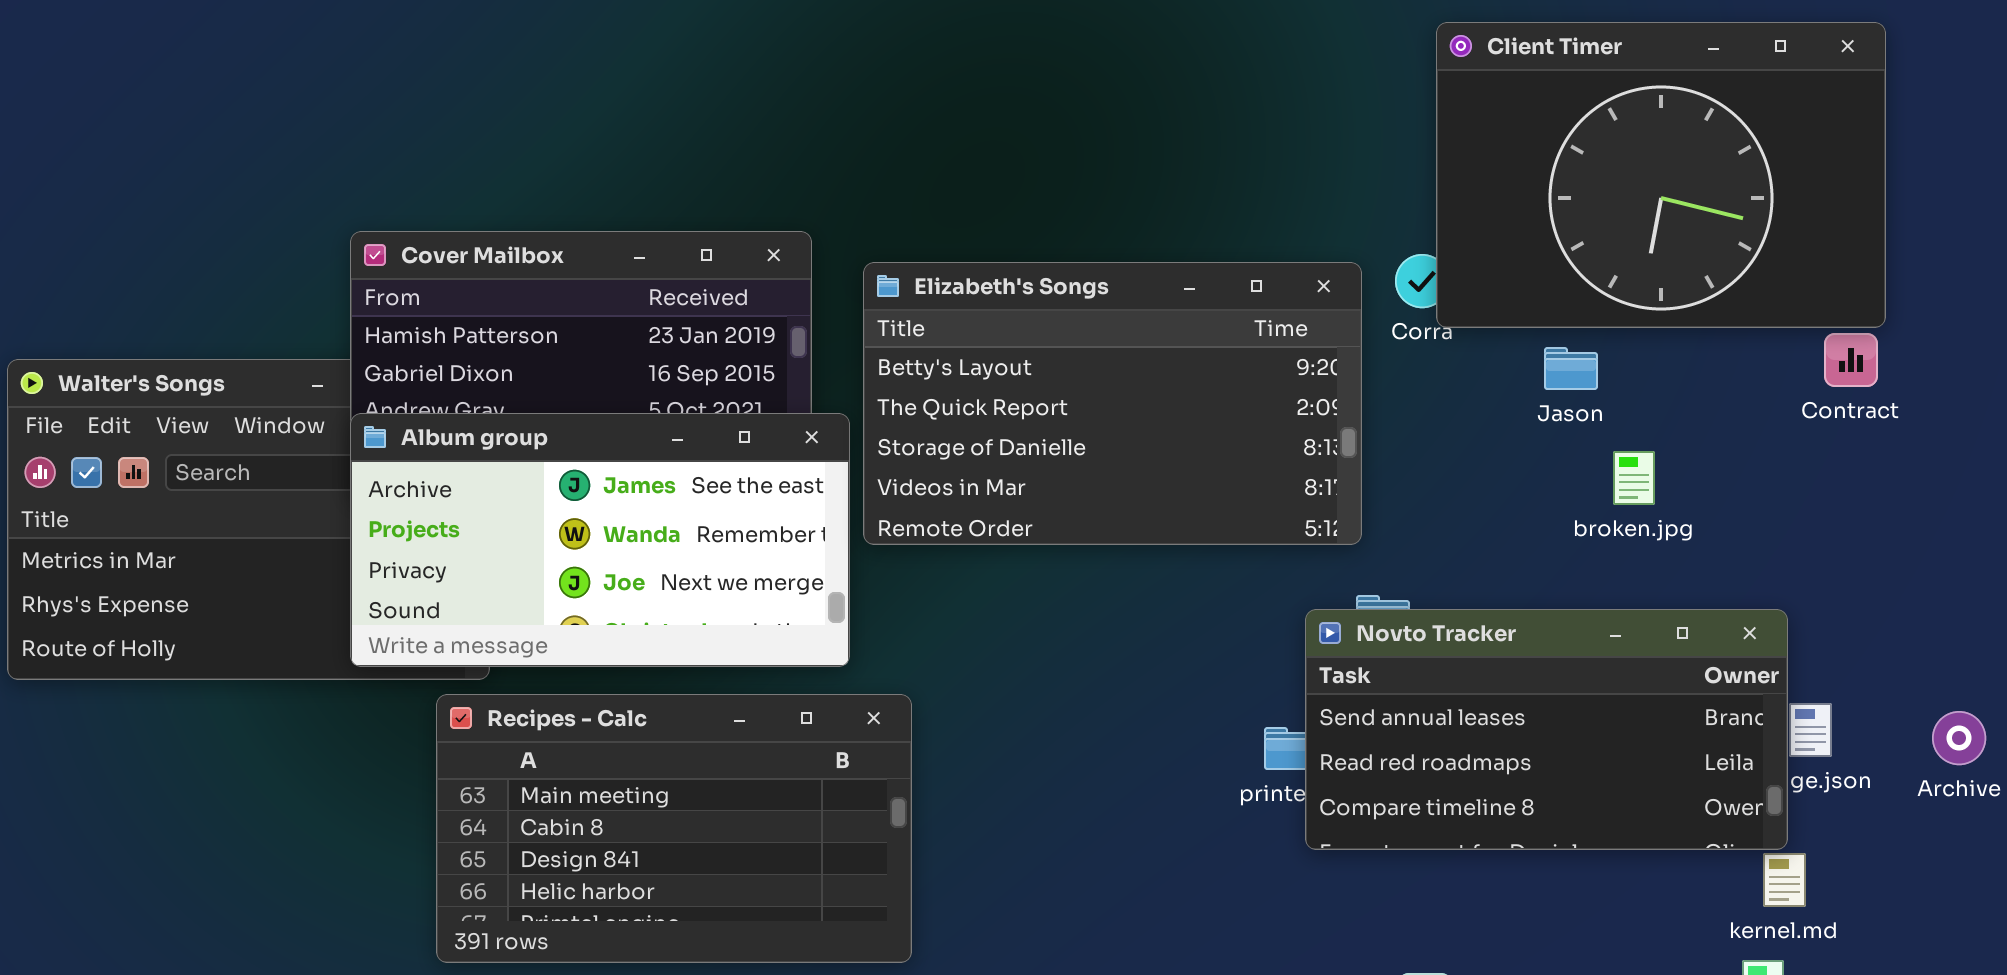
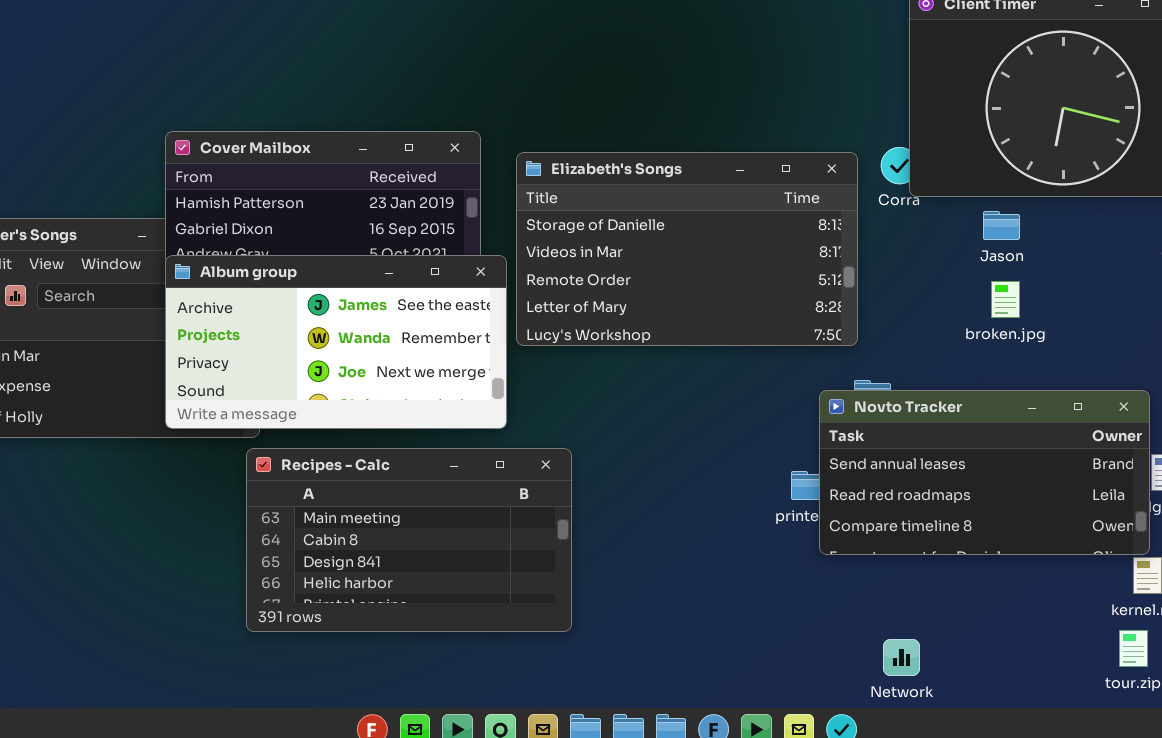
Elizabeth's Songs: [863,262,1362,545] -> [516,152,858,346], scrolled down 2 rows
broken.jpg: [1613,451,1655,505] -> [991,281,1020,318], moved
Recipes - Calc: [436,694,912,963] -> [246,448,572,632], moved

